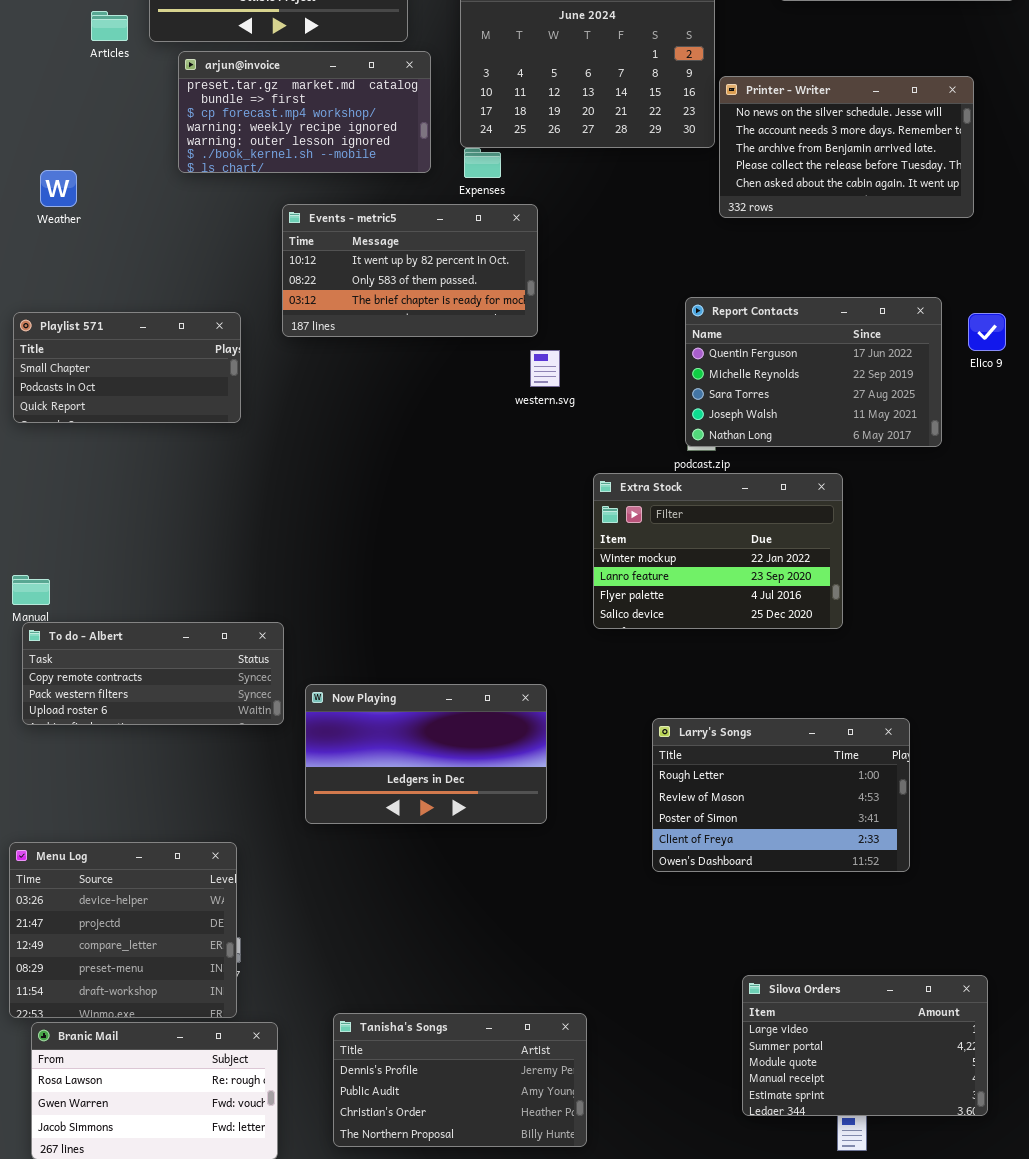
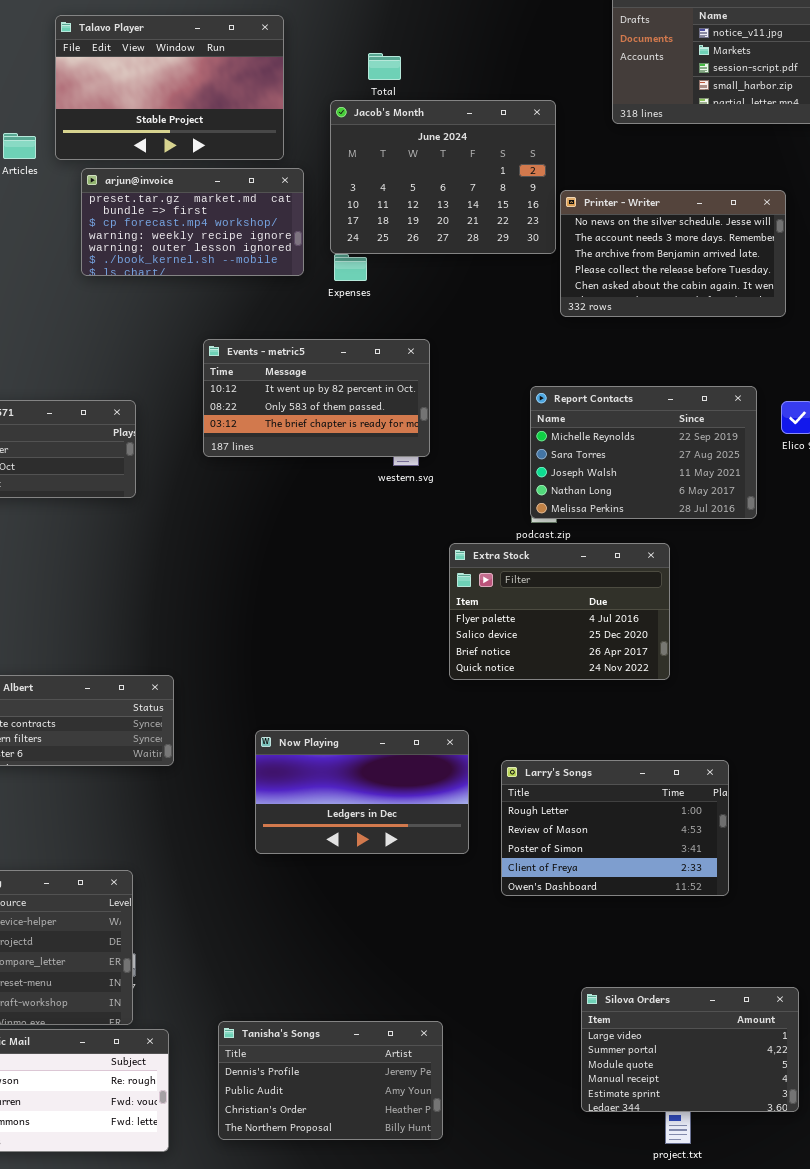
Events - metric5: [282,204,538,337] -> [203,339,430,457], moved
Report Contacts: [685,297,942,447] -> [530,386,757,519], scrolled down 1 row
Extra Stock: [593,473,843,629] -> [449,543,670,680], scrolled down 2 rows
Now Playing: [305,684,547,824] -> [255,730,469,854], moved

